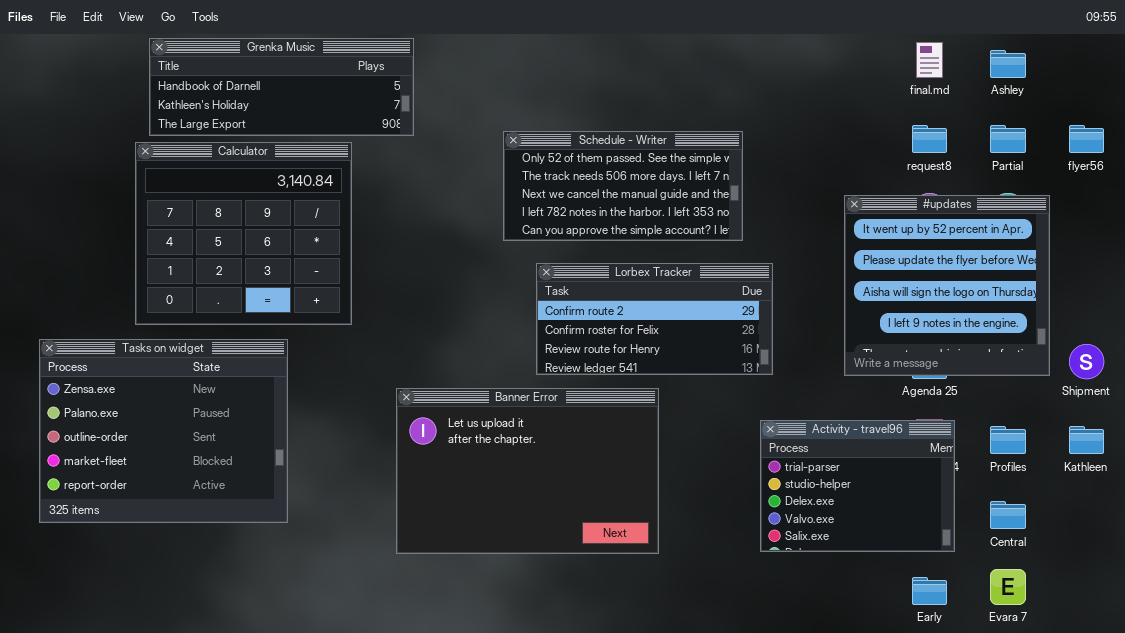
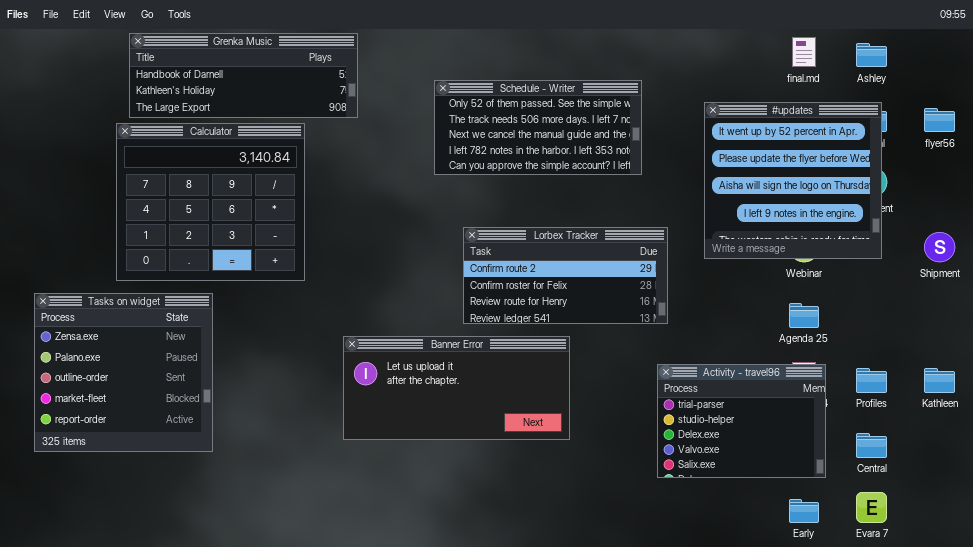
Schedule - Writer: [503,131,743,241] -> [434,80,642,175], moved
#updates: [844,195,1050,376] -> [704,102,882,259], moved
Tasks on widget: [39,339,288,523] -> [34,293,213,452], resized
Shipment: [1069,344,1104,379] -> [924,232,955,262], moved
Banner Error: [396,388,659,554] -> [343,336,570,440], resized

